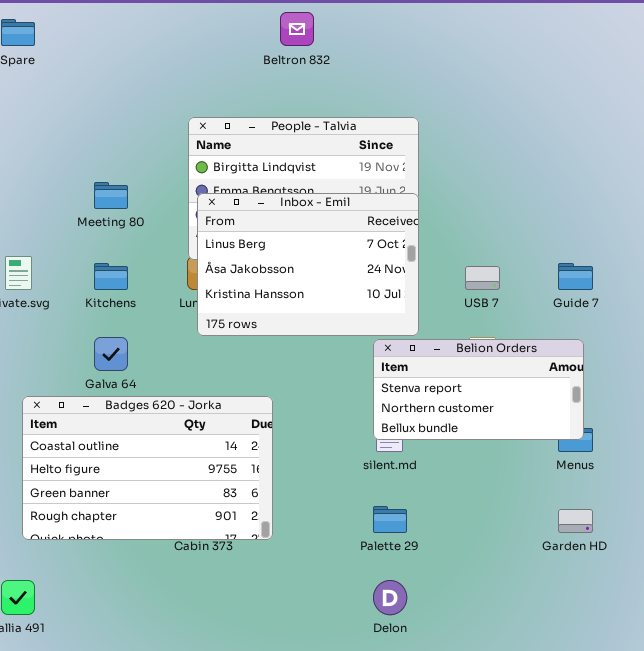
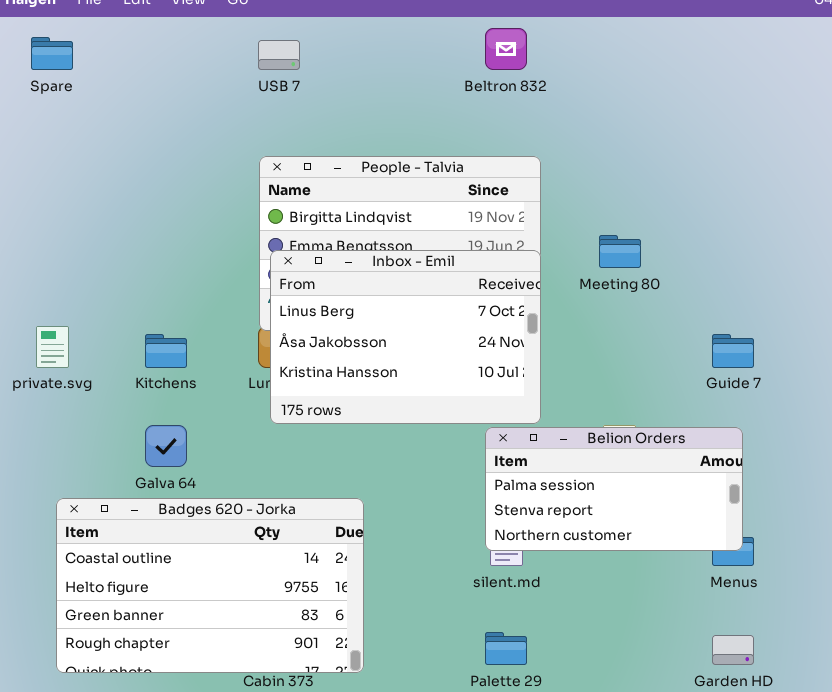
Beltron 832: [280,12,314,46] -> [485,28,527,70], moved
Meeting 80: [94,182,128,209] -> [599,235,641,268], moved
USB 7: [465,266,500,290] -> [258,40,300,70], moved
Belion Orders: [373,339,584,440] -> [485,427,743,551], scrolled up 1 row

